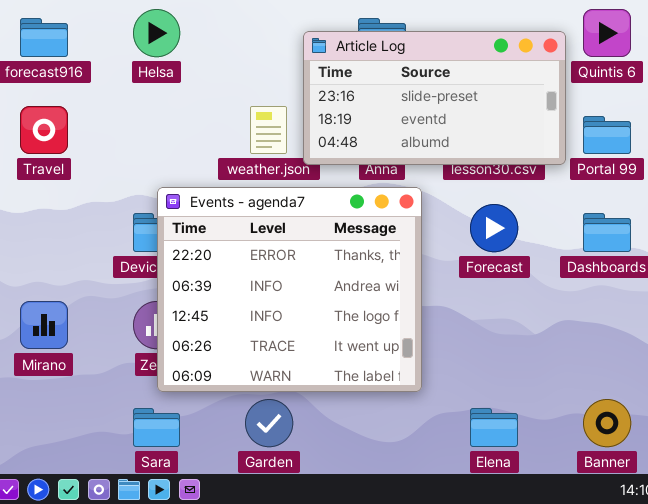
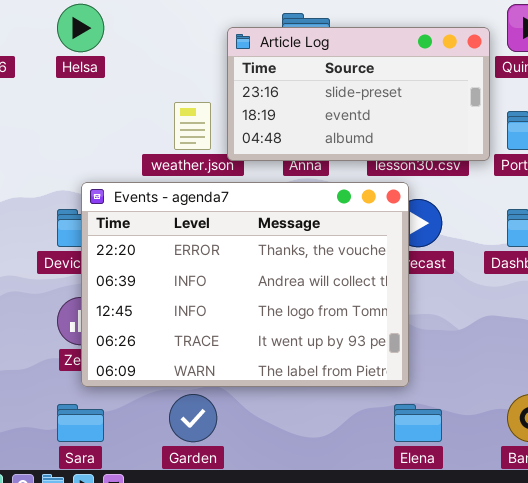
Events - agenda7: [157,187,422,392] -> [81,182,409,387], resized

